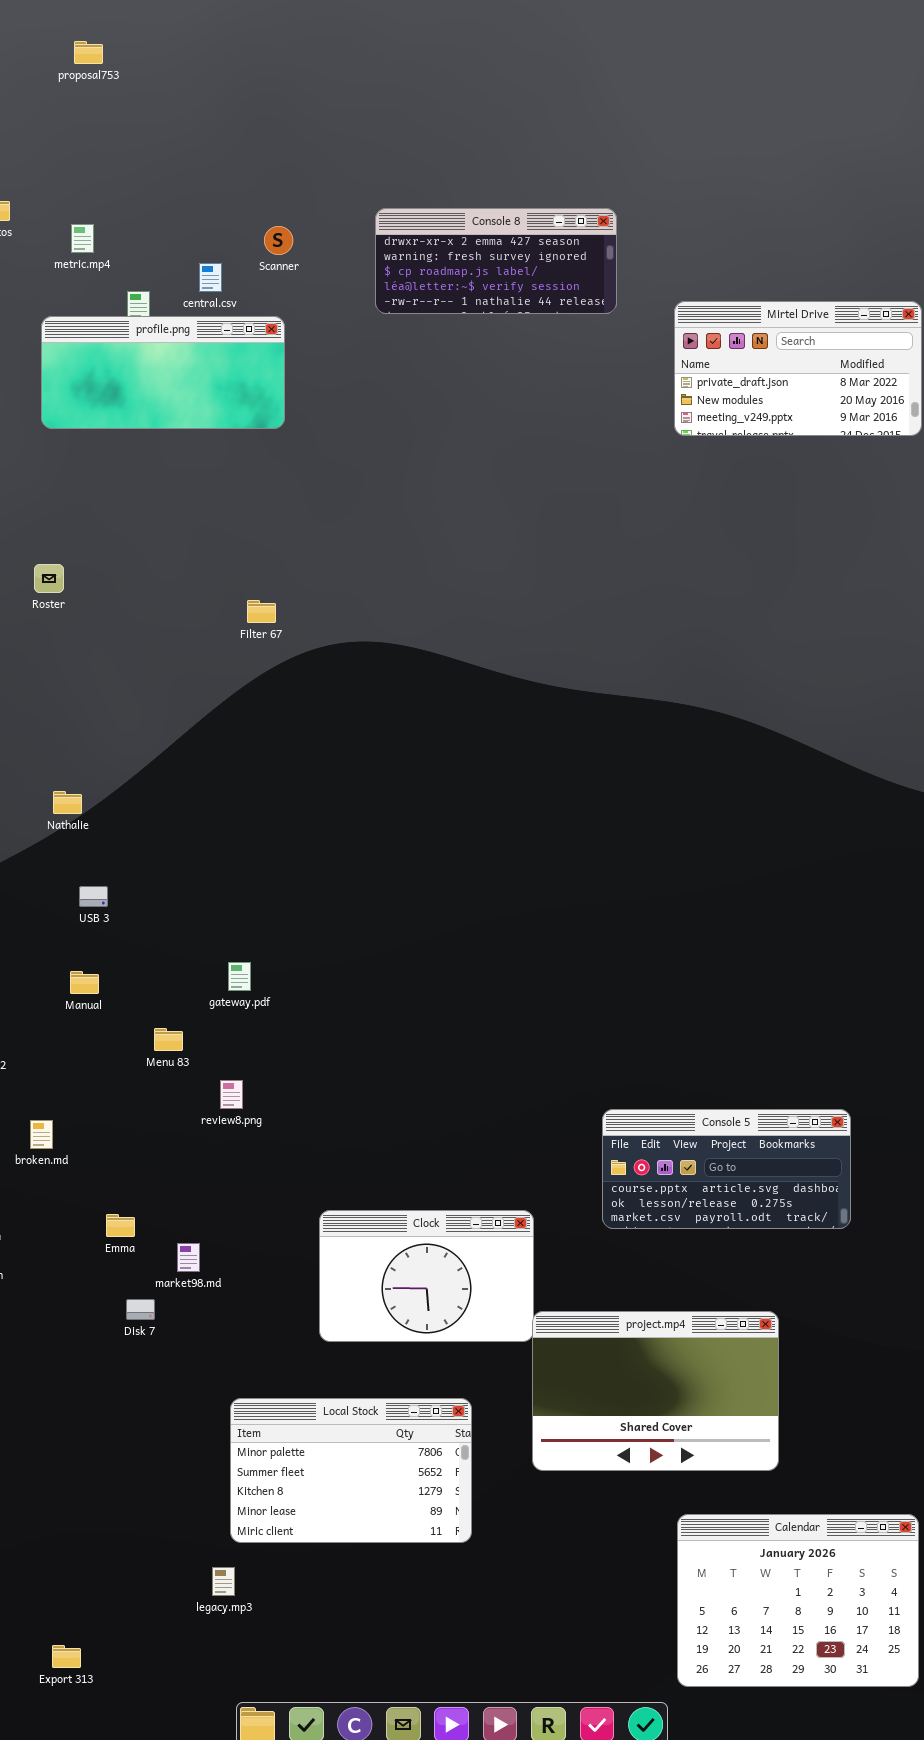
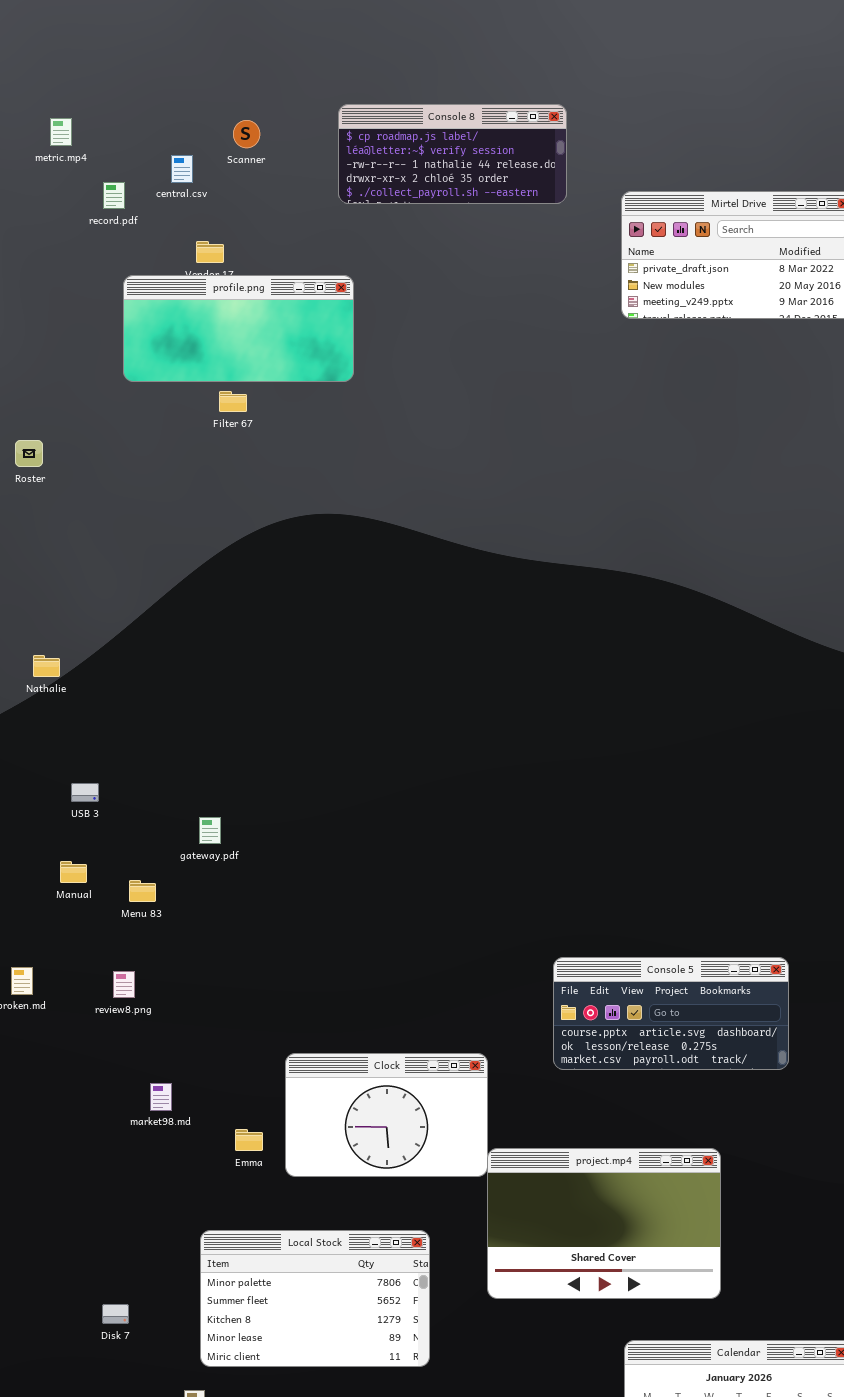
Console 8: [375,208,617,314] -> [338,104,567,204], scrolled down 2 rows
profile.png: [41,316,285,429] -> [123,275,354,382], moved
Filter 67: [247,600,276,623] -> [219,391,247,412], moved
USB 3: [79,886,108,907] -> [71,783,99,802], moved
Manual: [70,971,99,994] -> [60,861,87,883], moved
review8.png: [220,1080,243,1109] -> [113,971,135,998], moved
Emma: [106,1214,135,1237] -> [235,1129,263,1151], moved
Disk 7: [126,1299,155,1320] -> [102,1304,129,1324], moved

